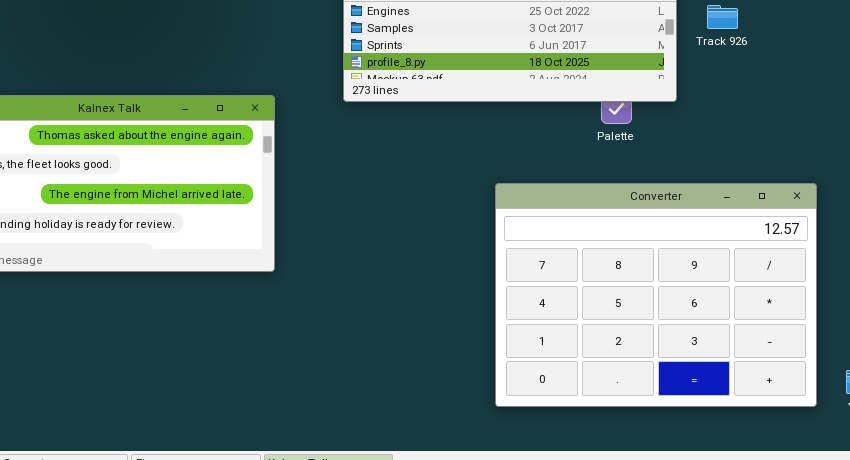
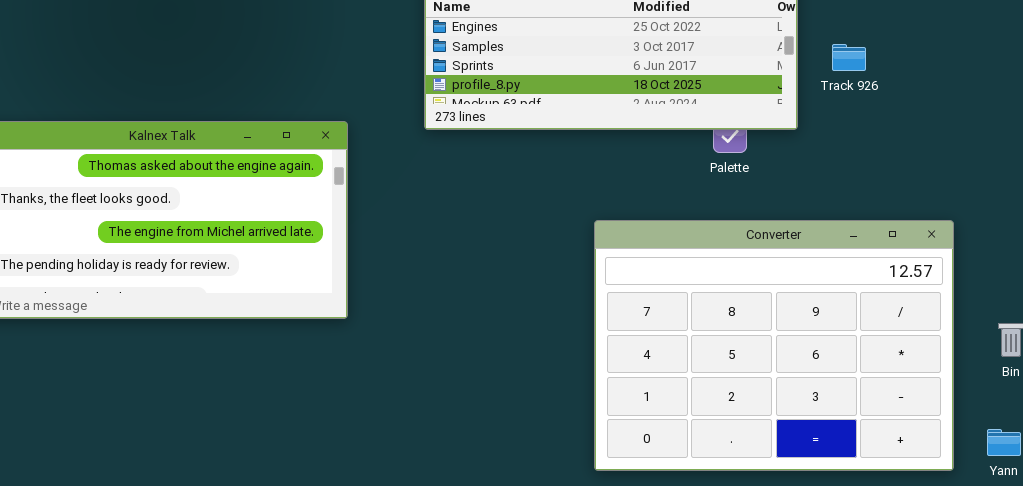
Track 926: [707,5,738,29] -> [832,44,866,71], moved

